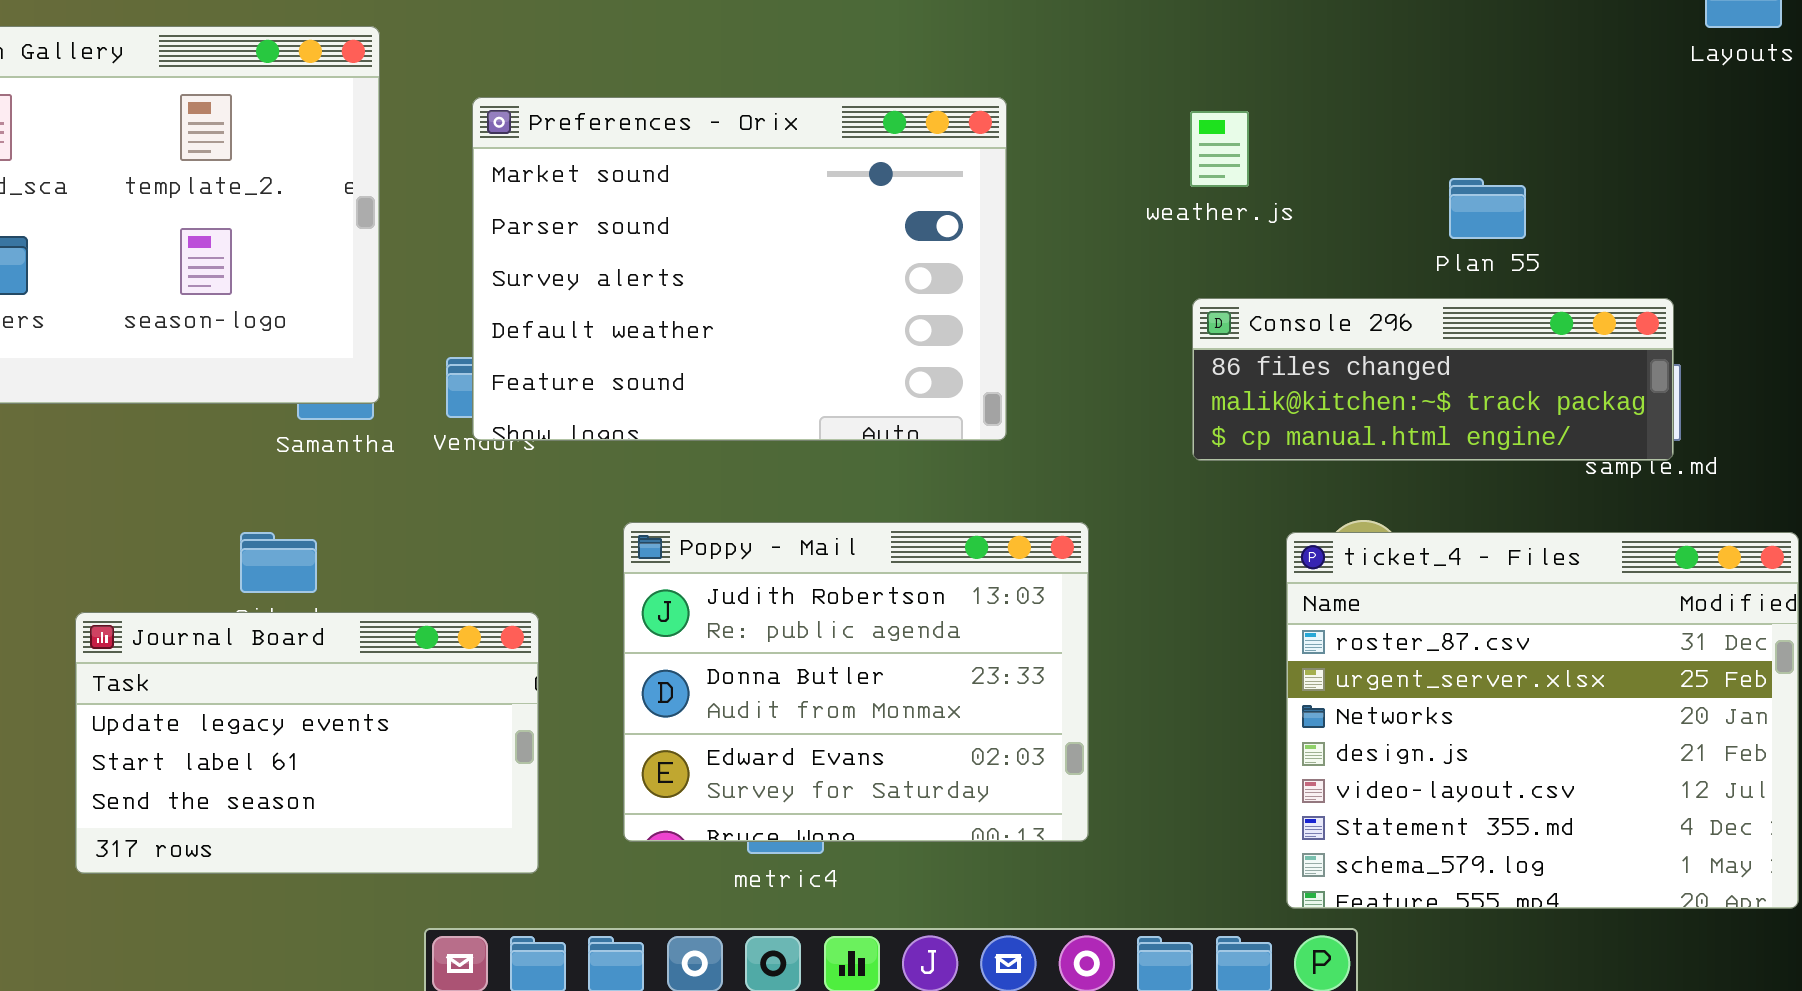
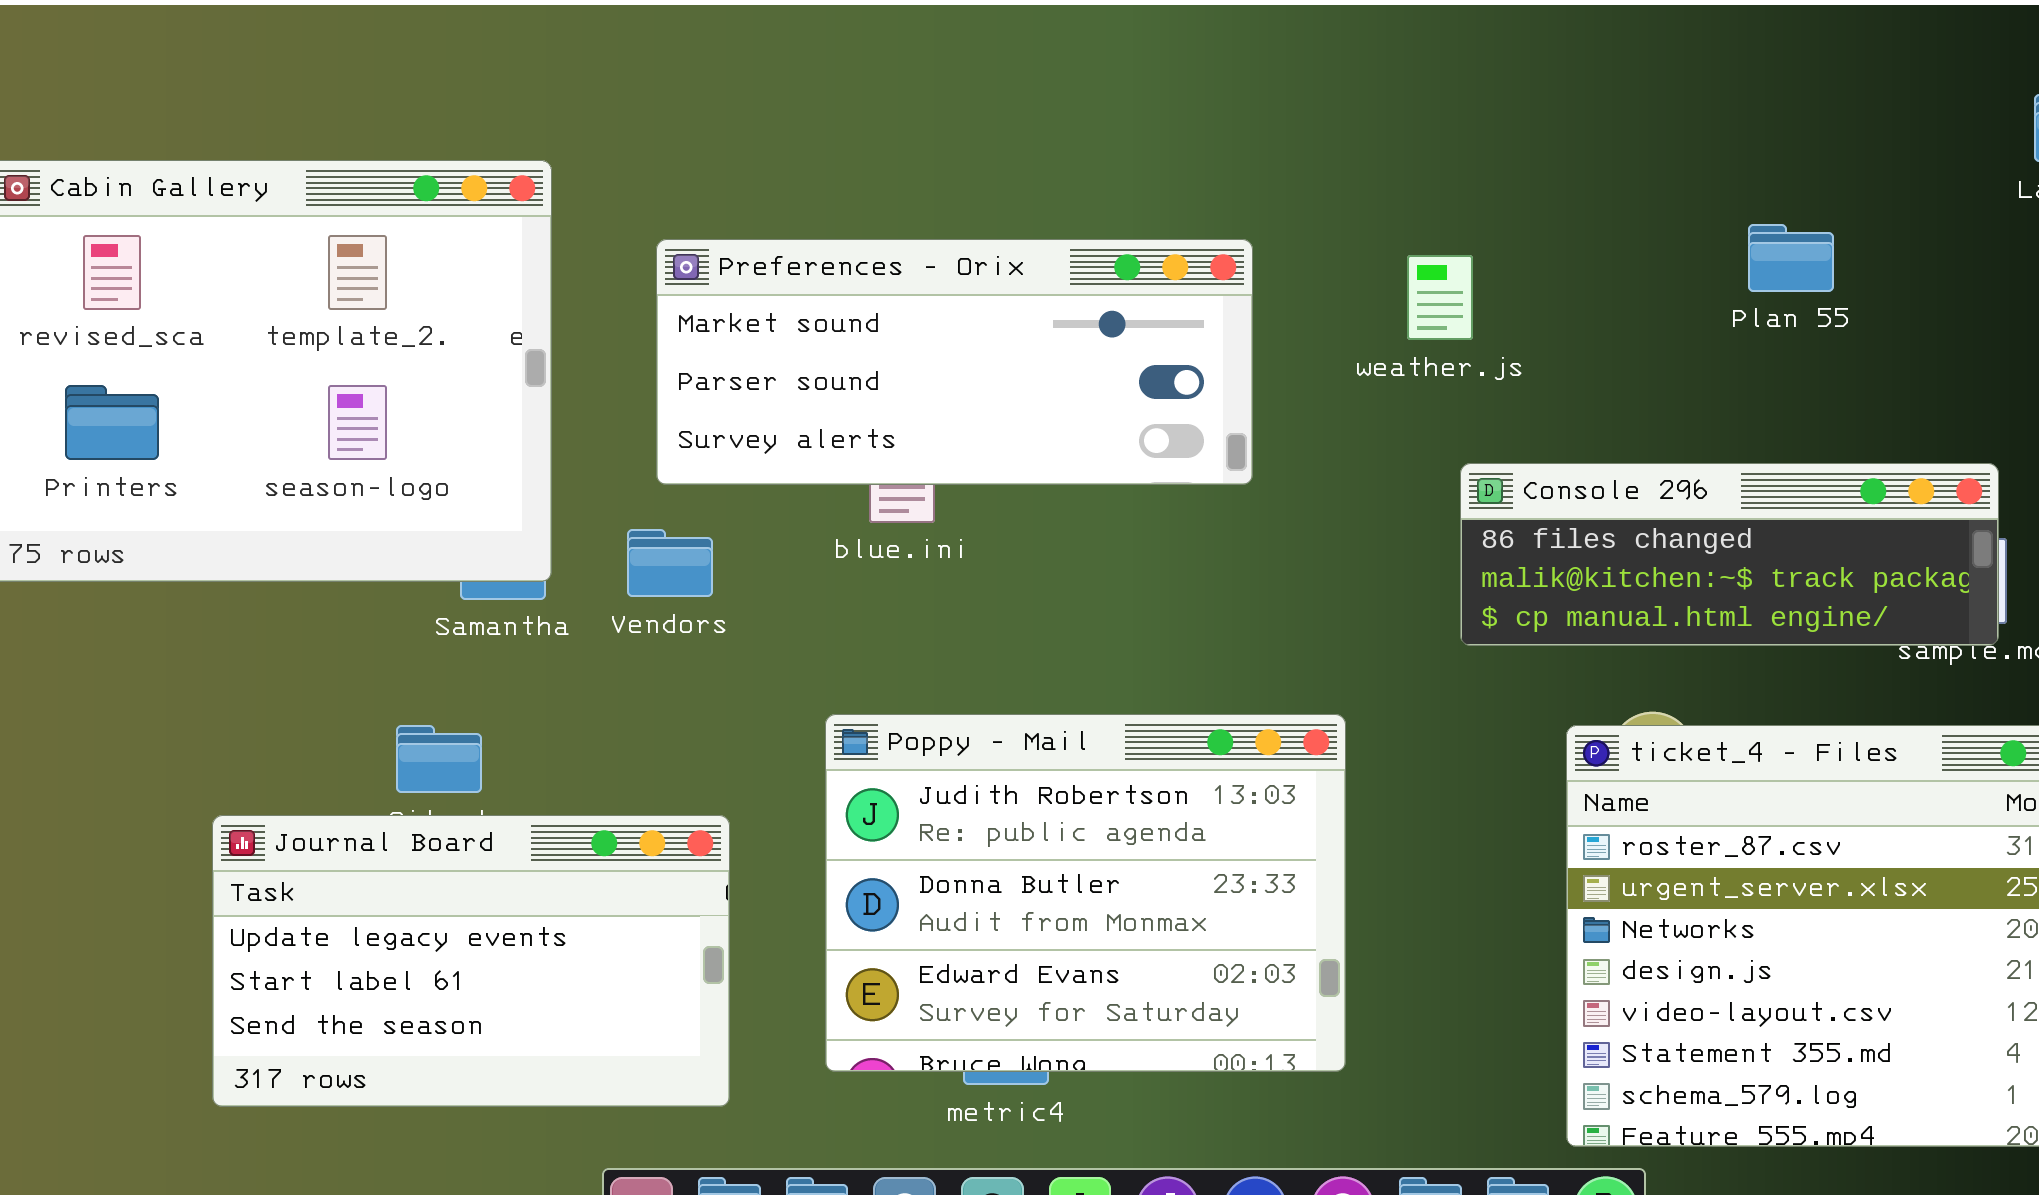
Preferences - Orix: [472,97,1007,441] -> [656,239,1253,485], resized
weather.js: [1190,111,1249,187] -> [1407,255,1473,340], moved
Plan 55: [1449,178,1526,239] -> [1748,224,1834,292], moved

